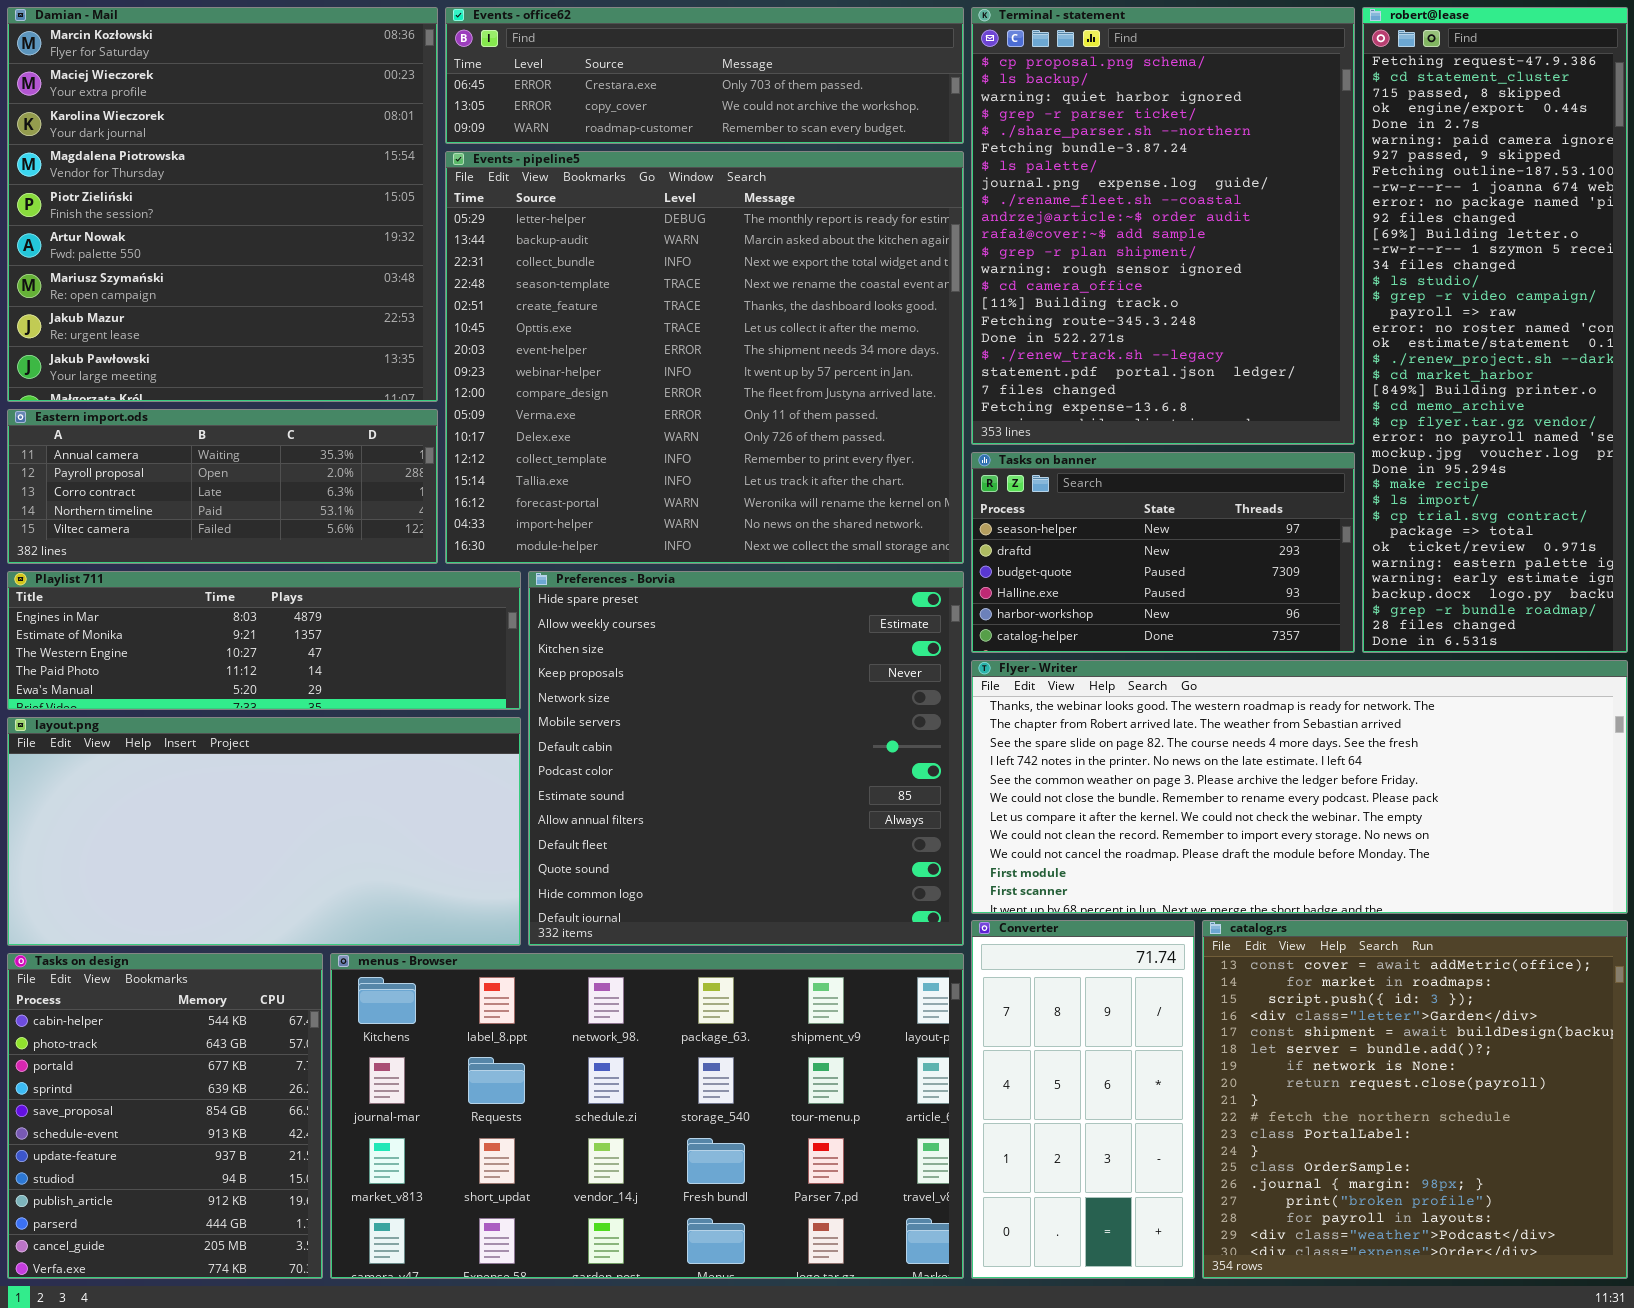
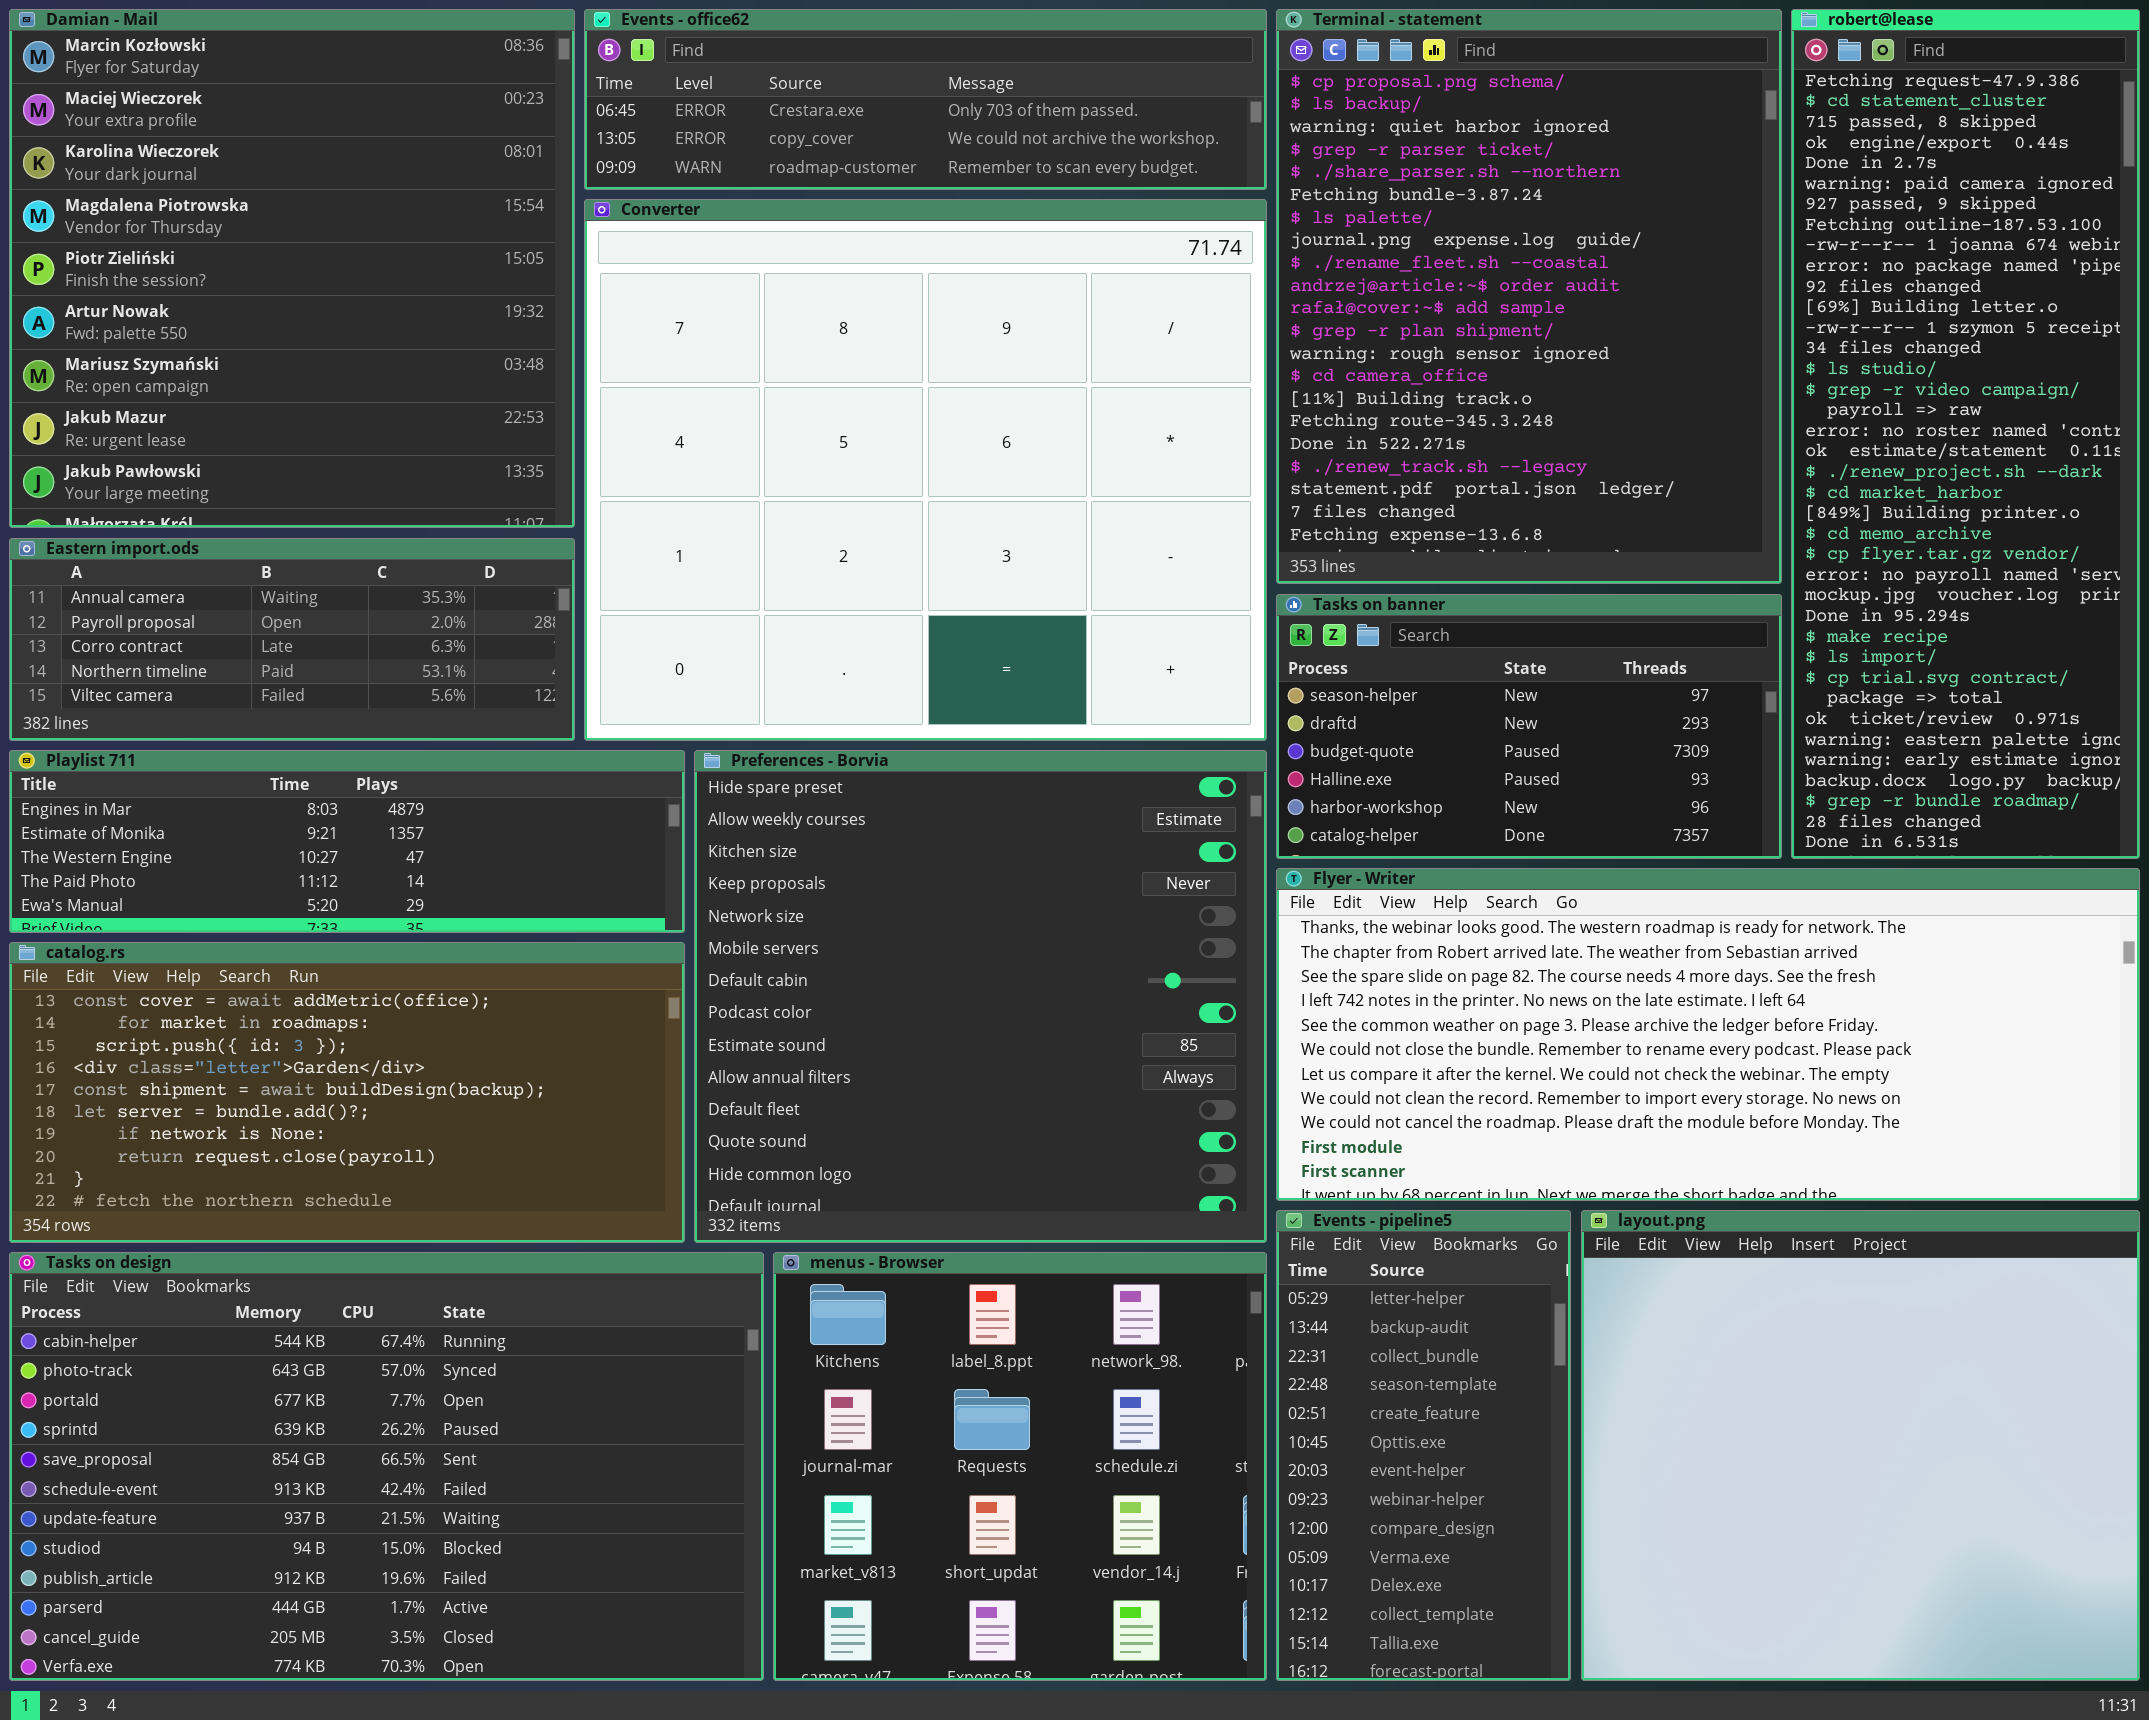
Events - pipeline5: [445,151,964,564] -> [1276,1210,1571,1681], moved, resized
layout.png: [7,717,521,946] -> [1581,1210,2140,1681], moved, resized
Converter: [971,920,1195,1279] -> [584,199,1267,741], moved, resized
catalog.rs: [1202,920,1628,1279] -> [9,942,685,1243], moved, resized
Tasks on design: [7,953,323,1279] -> [9,1252,764,1681], resized
menus - Browser: [330,953,964,1279] -> [773,1252,1267,1681], resized

